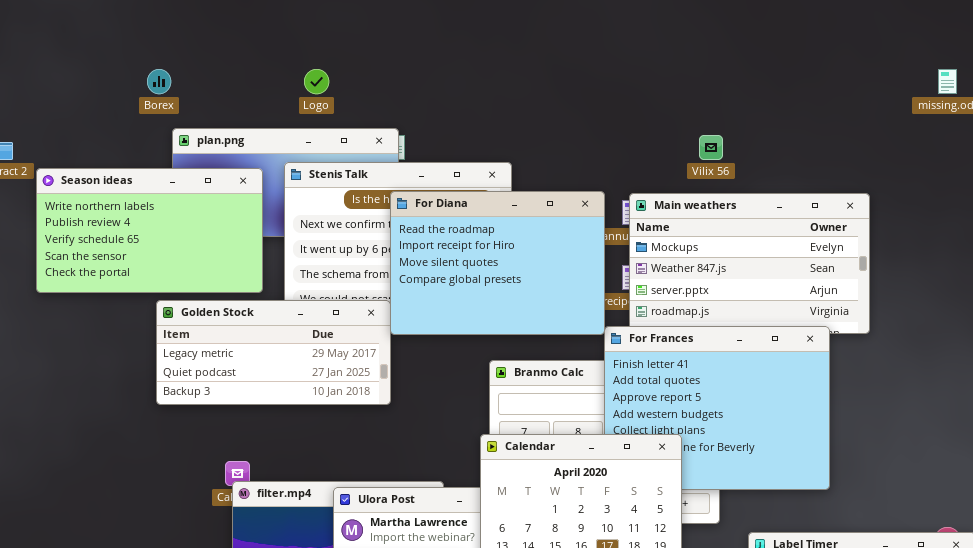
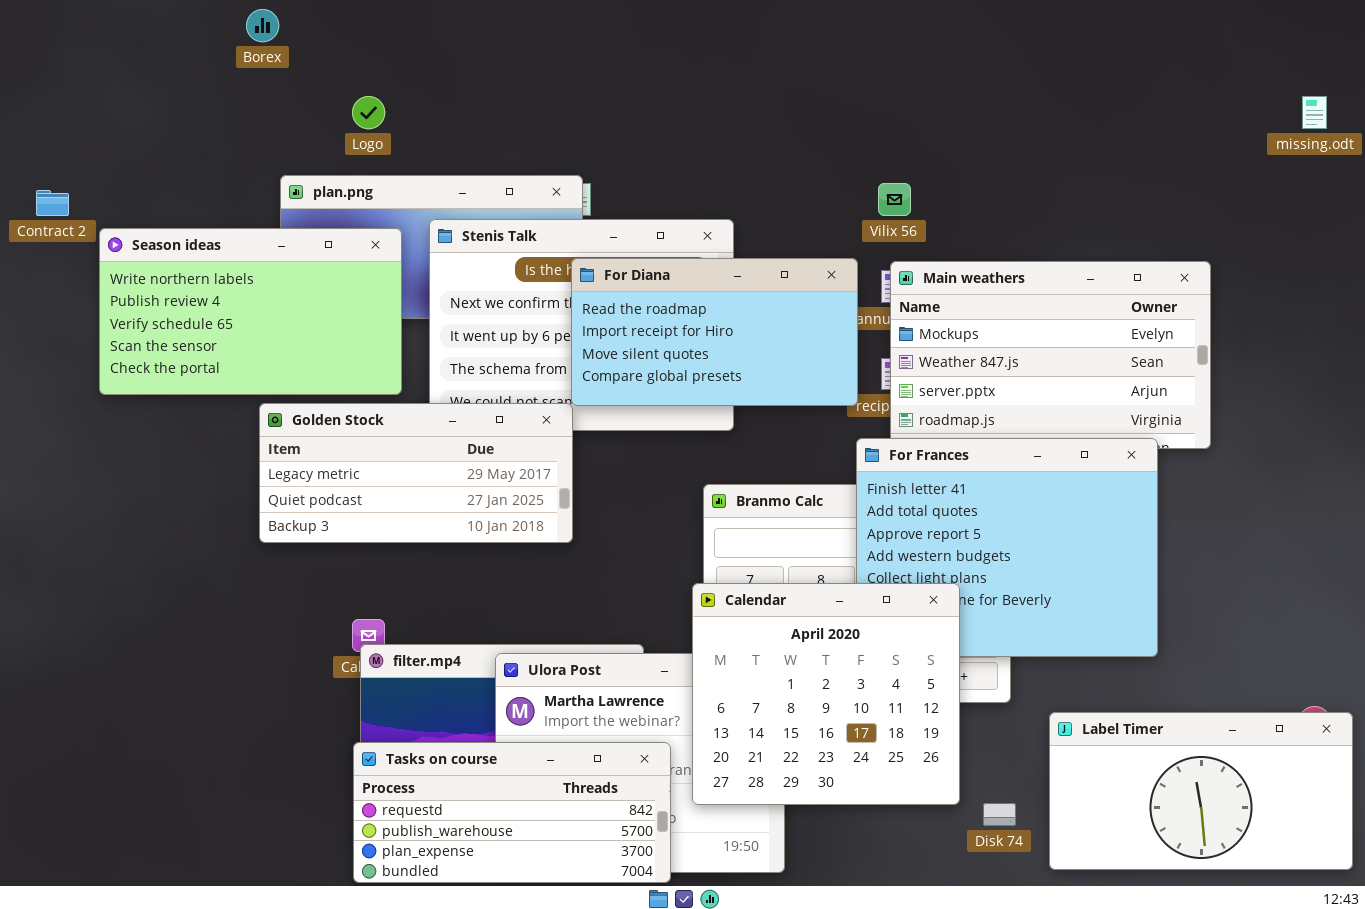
Borex: [147,69,171,94] -> [246,9,279,42], moved
Logo: [304,69,329,94] -> [352,96,385,129], moved
Vilix 56: [699,135,723,160] -> [878,183,911,216], moved
For Diana: [390,191,605,335] -> [571,258,858,406], resized

